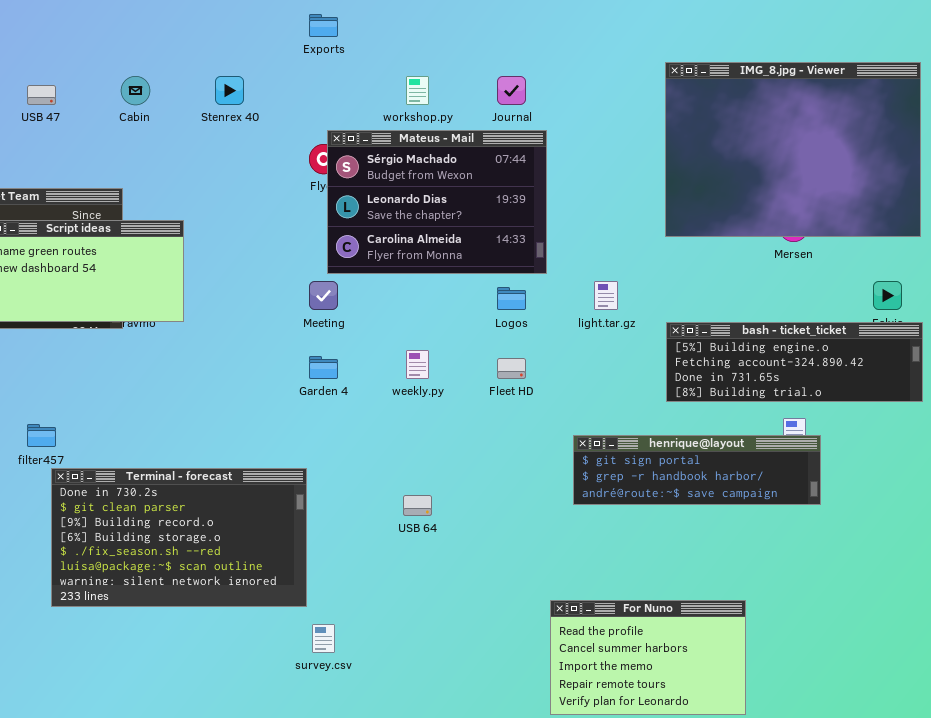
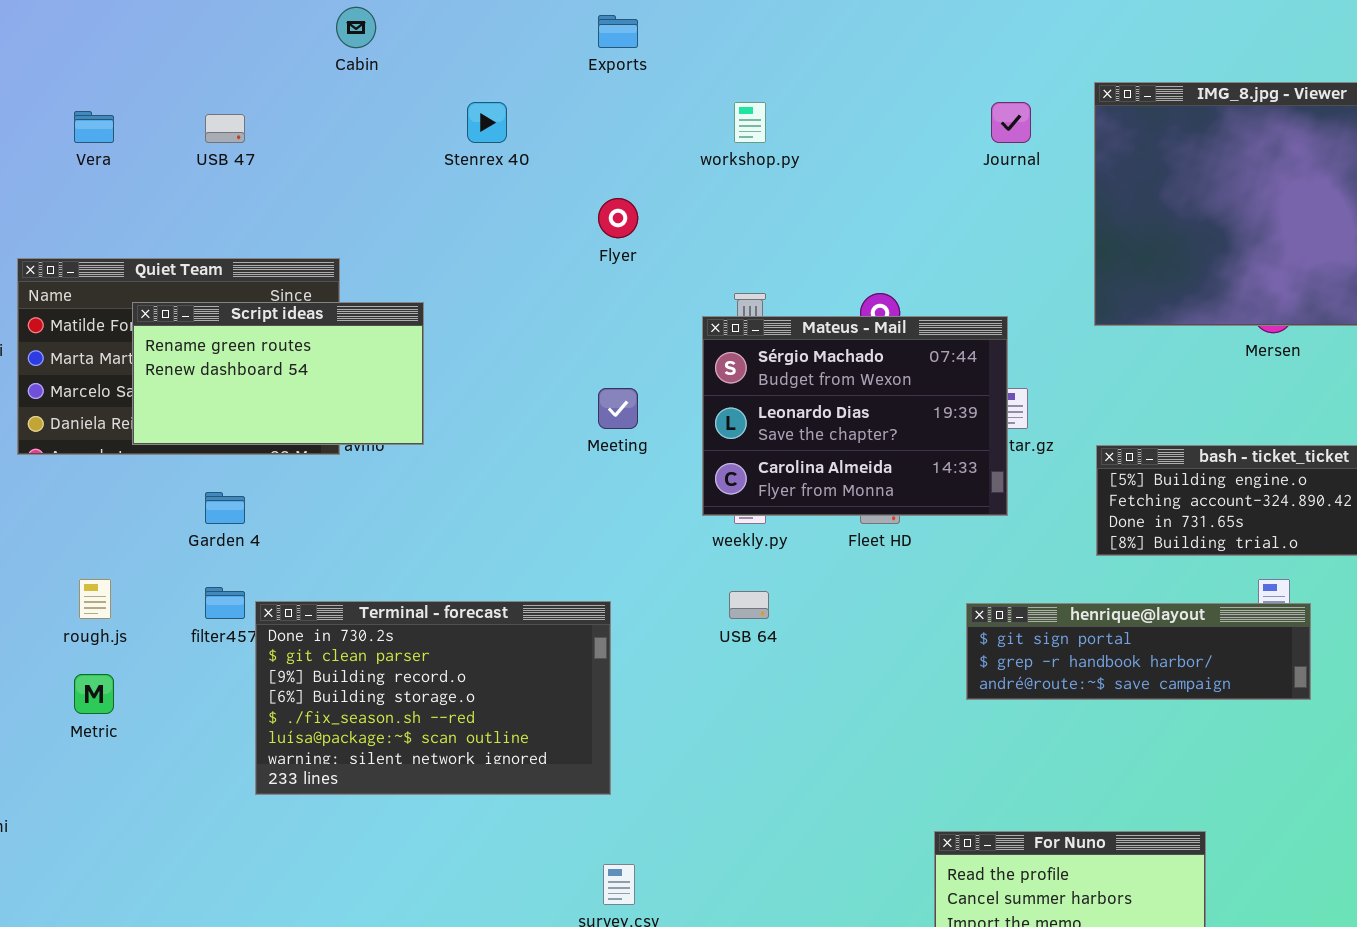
Cabin: [121,76,150,105] -> [336,7,376,48], moved
Journal: [497,76,526,105] -> [991,102,1031,143], moved
Mateus - Mail: [327,130,547,274] -> [702,316,1008,516], moved
Garden 4: [309,356,338,379] -> [205,492,245,524], moved
Terminal - forecast: [51,468,307,607] -> [255,601,611,795], moved
USB 64: [403,495,432,516] -> [729,591,769,619], moved

